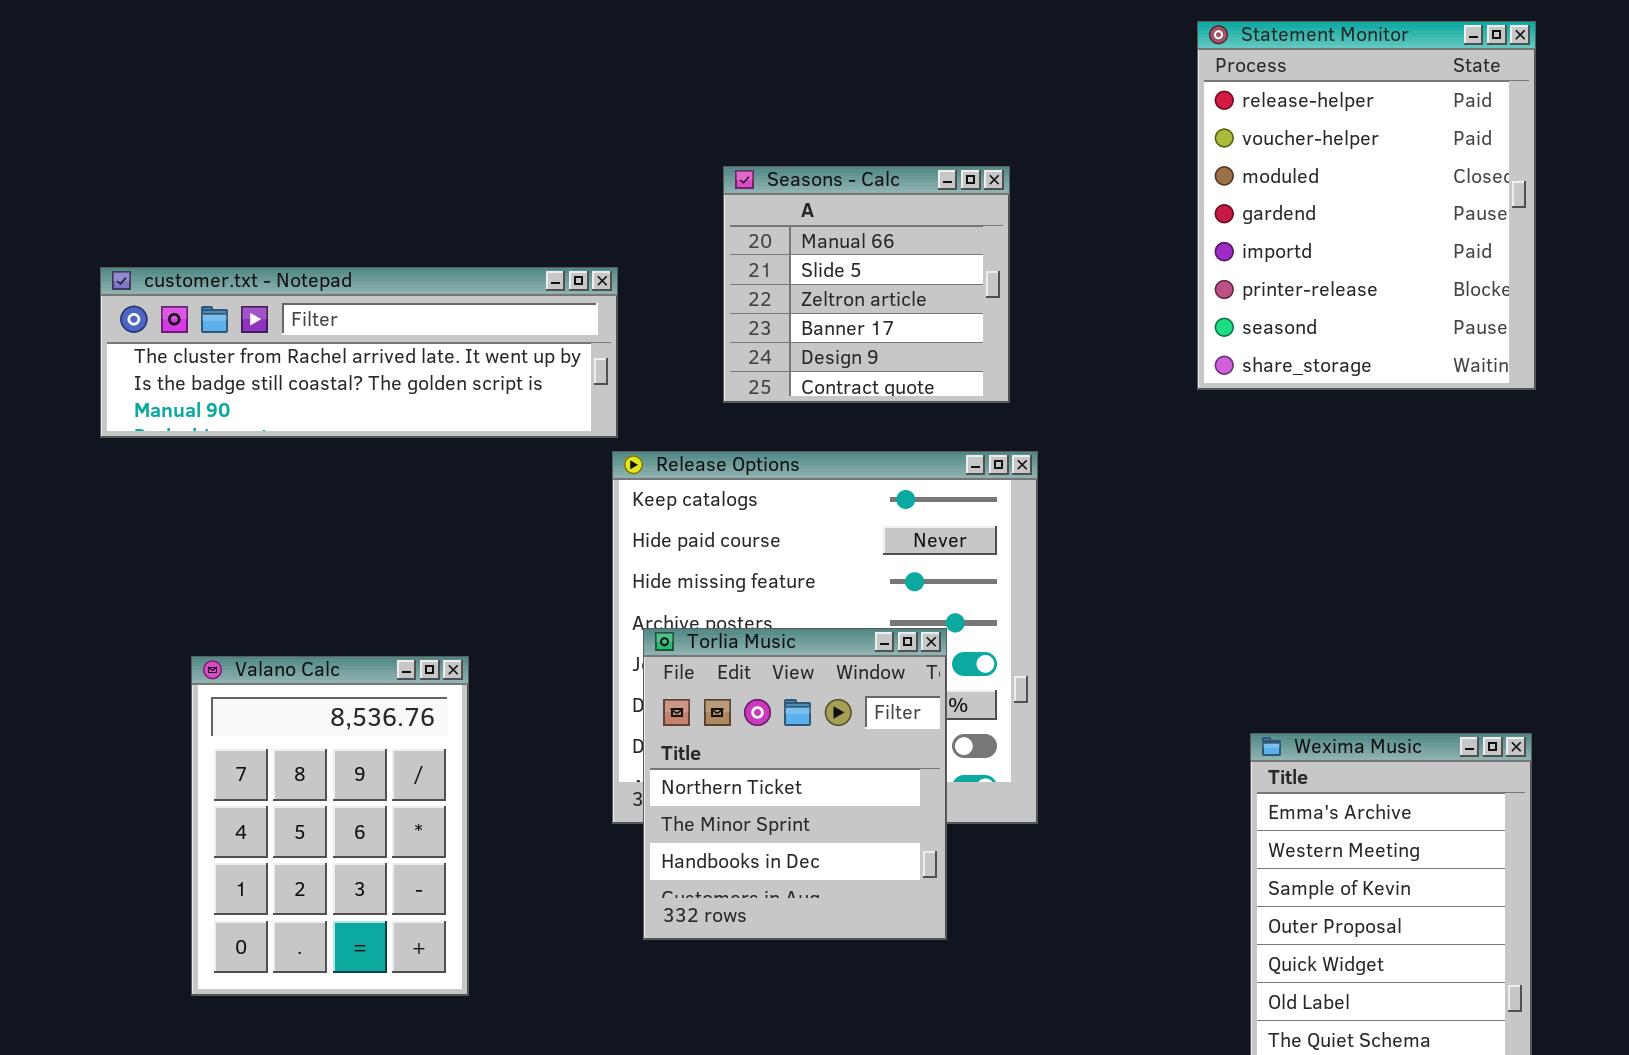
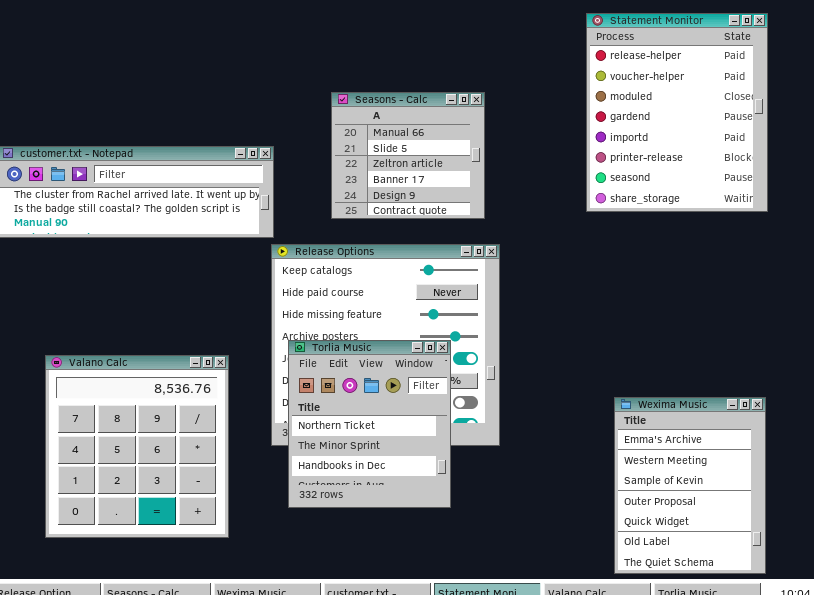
Valano Calc: [191,656,469,996] -> [45,355,229,538], resized

